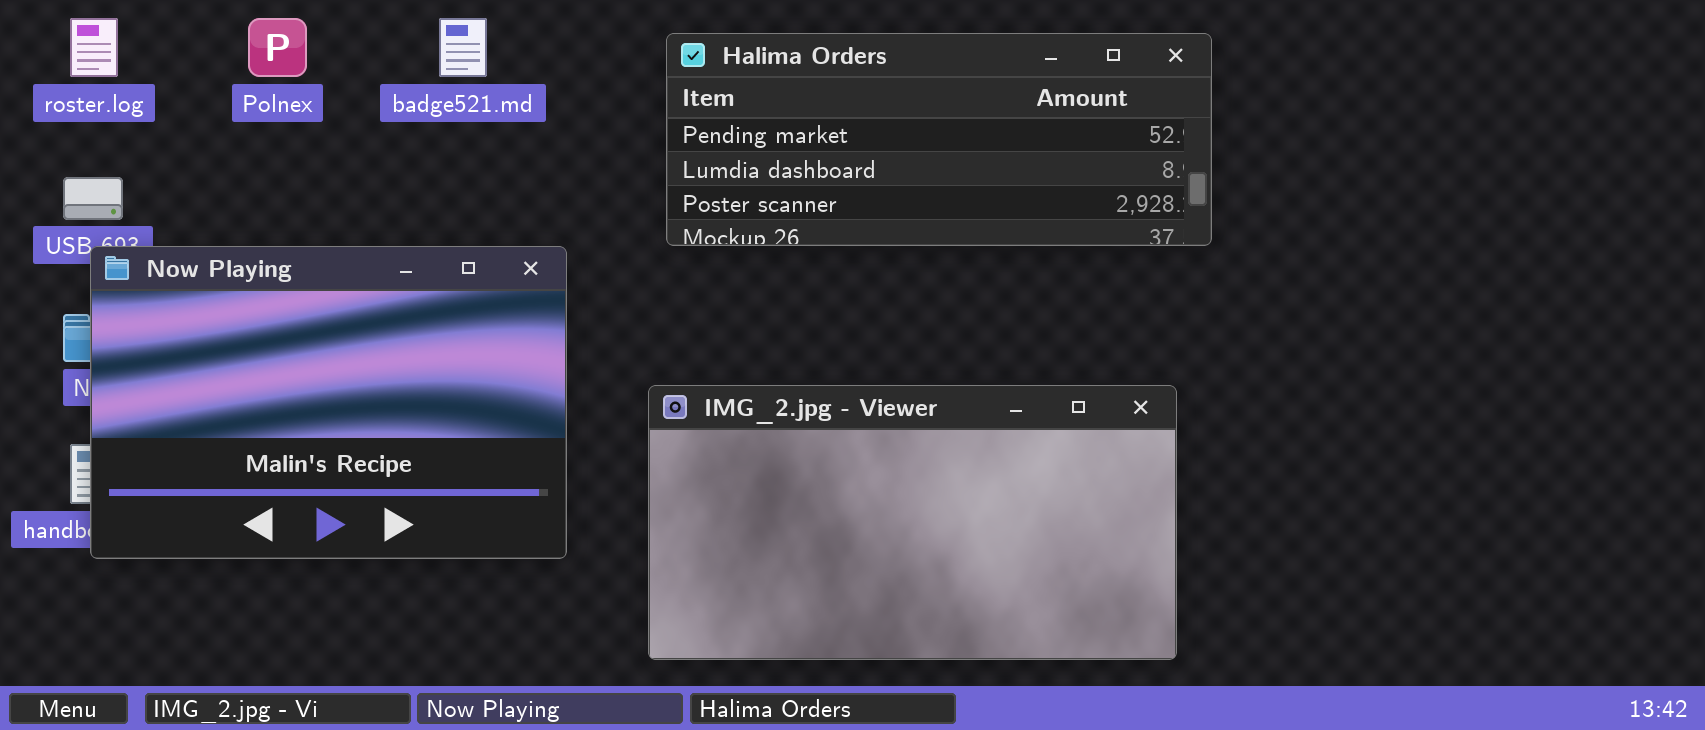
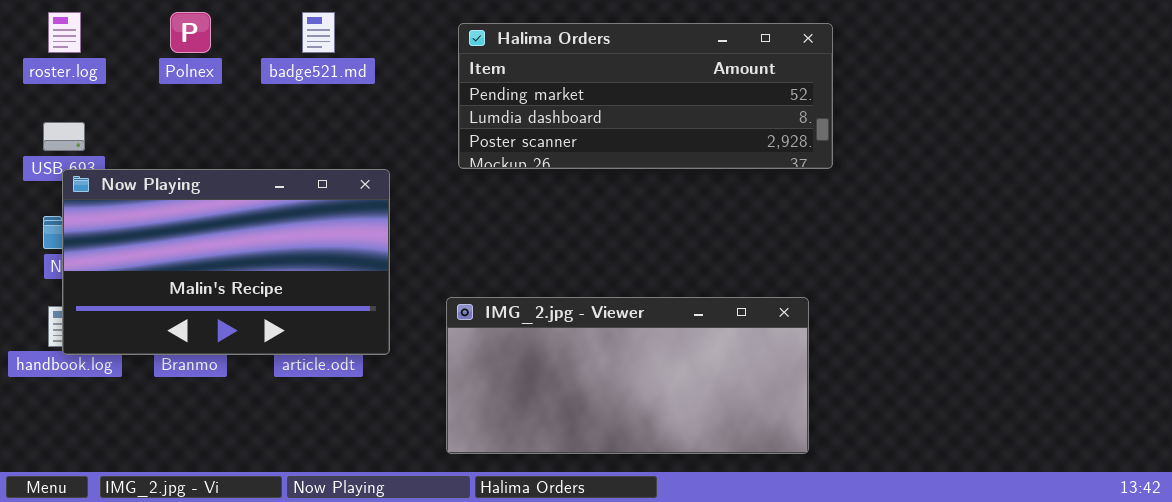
Now Playing: [90,246,567,559] -> [62,169,390,355], resized
IMG_2.jpg - Viewer: [648,385,1177,660] -> [446,297,809,454], resized

